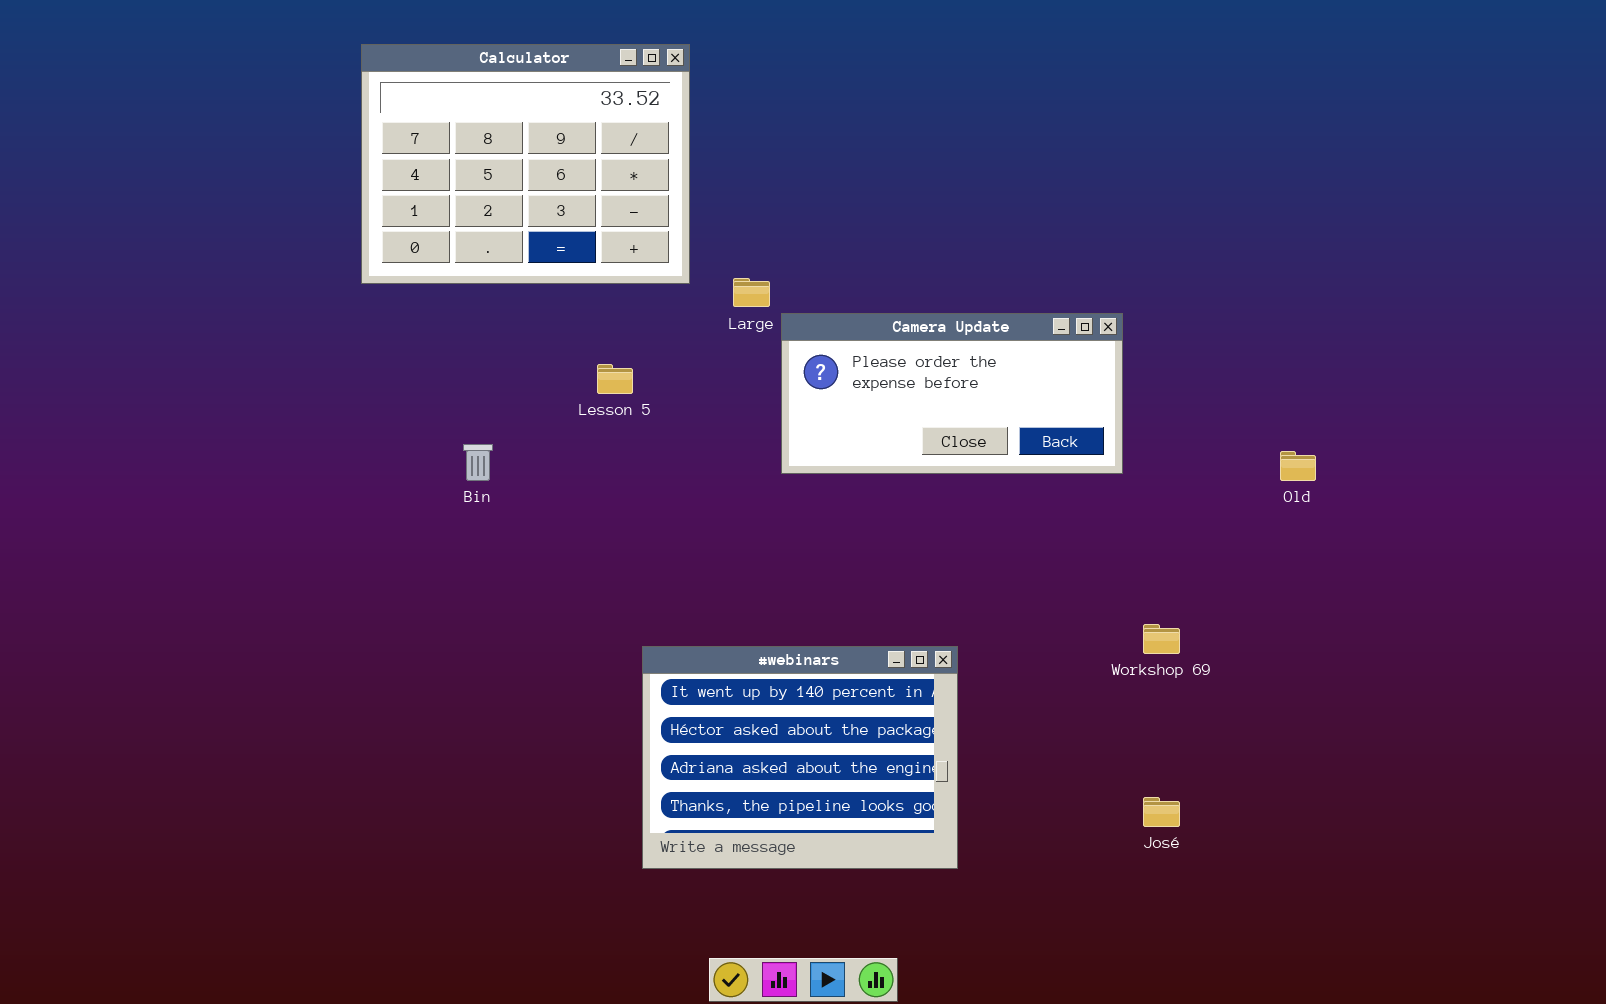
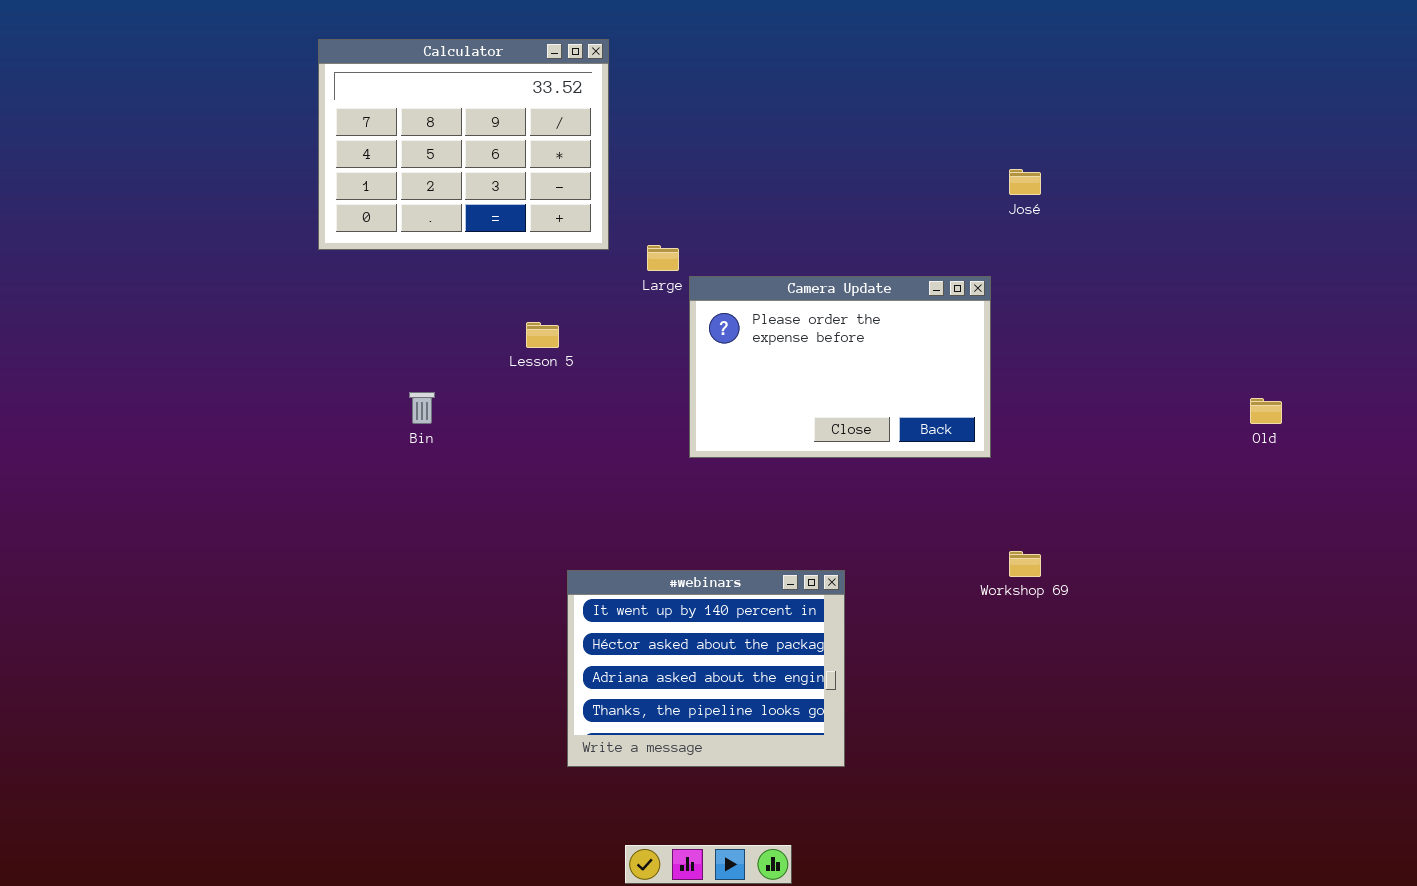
Camera Update: [781,313,1123,474] -> [689,276,991,458], resized
Old: [1280,451,1316,481] -> [1250,398,1282,424], moved
José: [1143,797,1180,827] -> [1009,169,1041,195], moved

